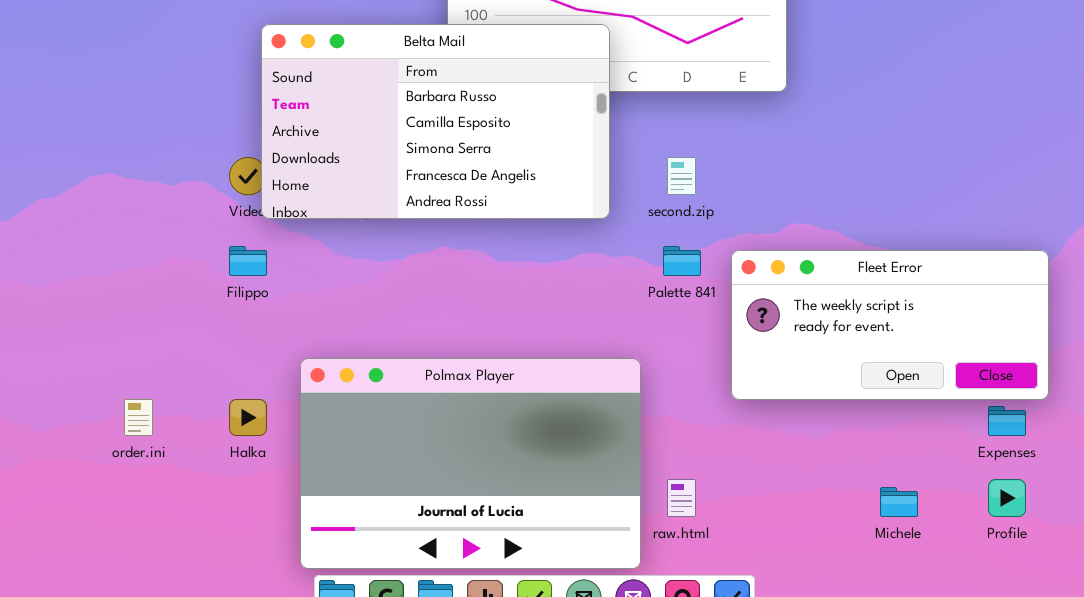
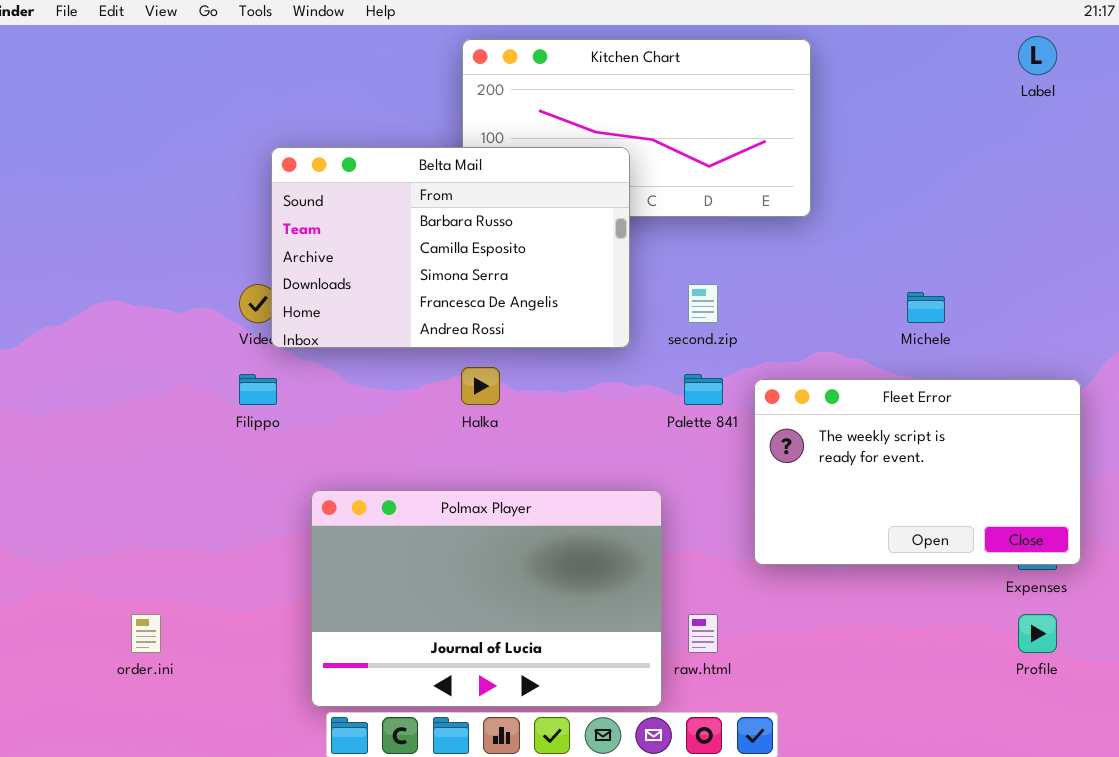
Fleet Error: [731,250,1049,400] -> [754,379,1081,565], resized
order.ini: [124,399,153,436] -> [131,614,161,653], moved
Halka: [229,399,267,436] -> [461,367,500,405], moved
Michele: [880,487,918,517] -> [907,292,945,323], moved

